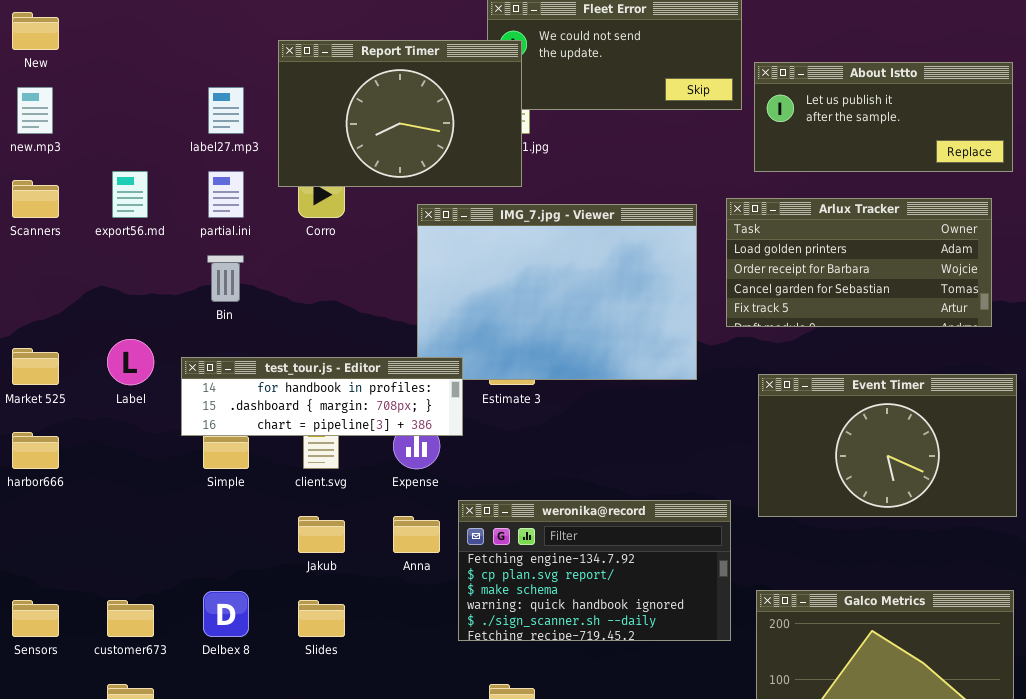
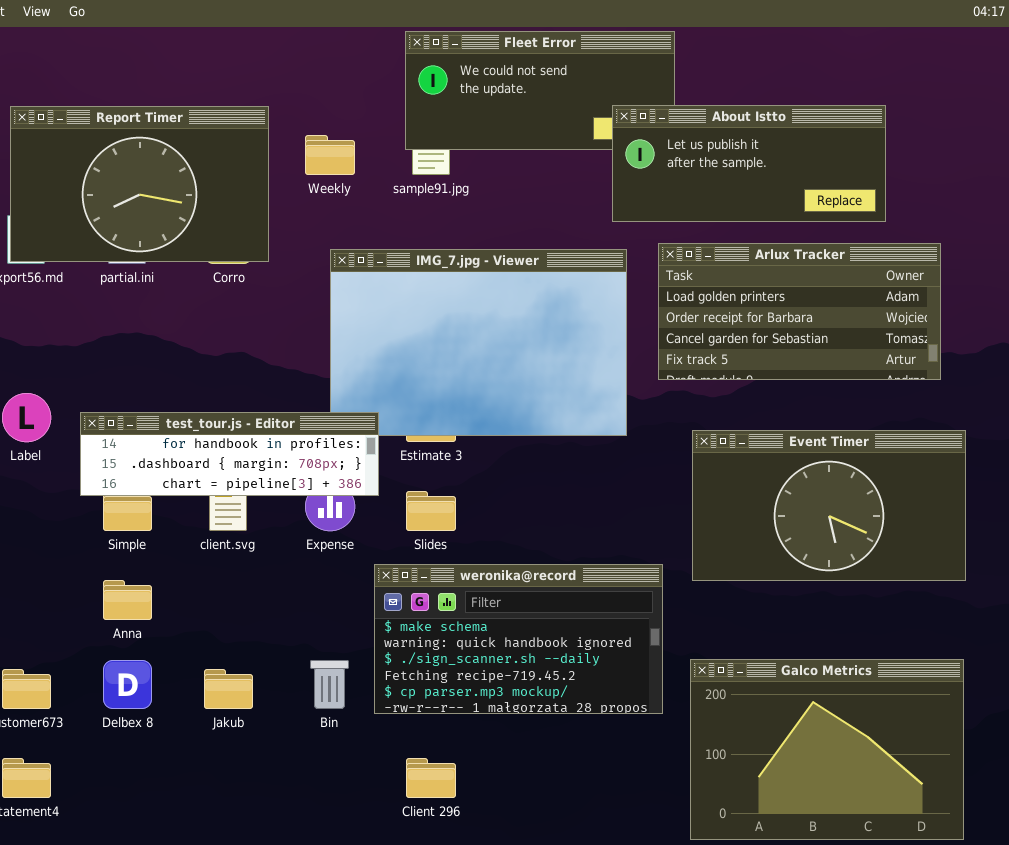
Report Timer: [278,40,522,187] -> [10,106,269,262], moved
About Istto: [754,62,1013,172] -> [612,105,886,222], moved
Bin: [207,255,244,302] -> [310,660,349,709], moved
weronika@record: [458,500,731,641] -> [374,564,663,714], scrolled down 2 rows
Jakub: [298,516,345,553] -> [204,669,253,709], moved
Anna: [393,516,440,553] -> [103,580,152,620], moved
Slides: [298,600,345,637] -> [406,491,456,531], moved

